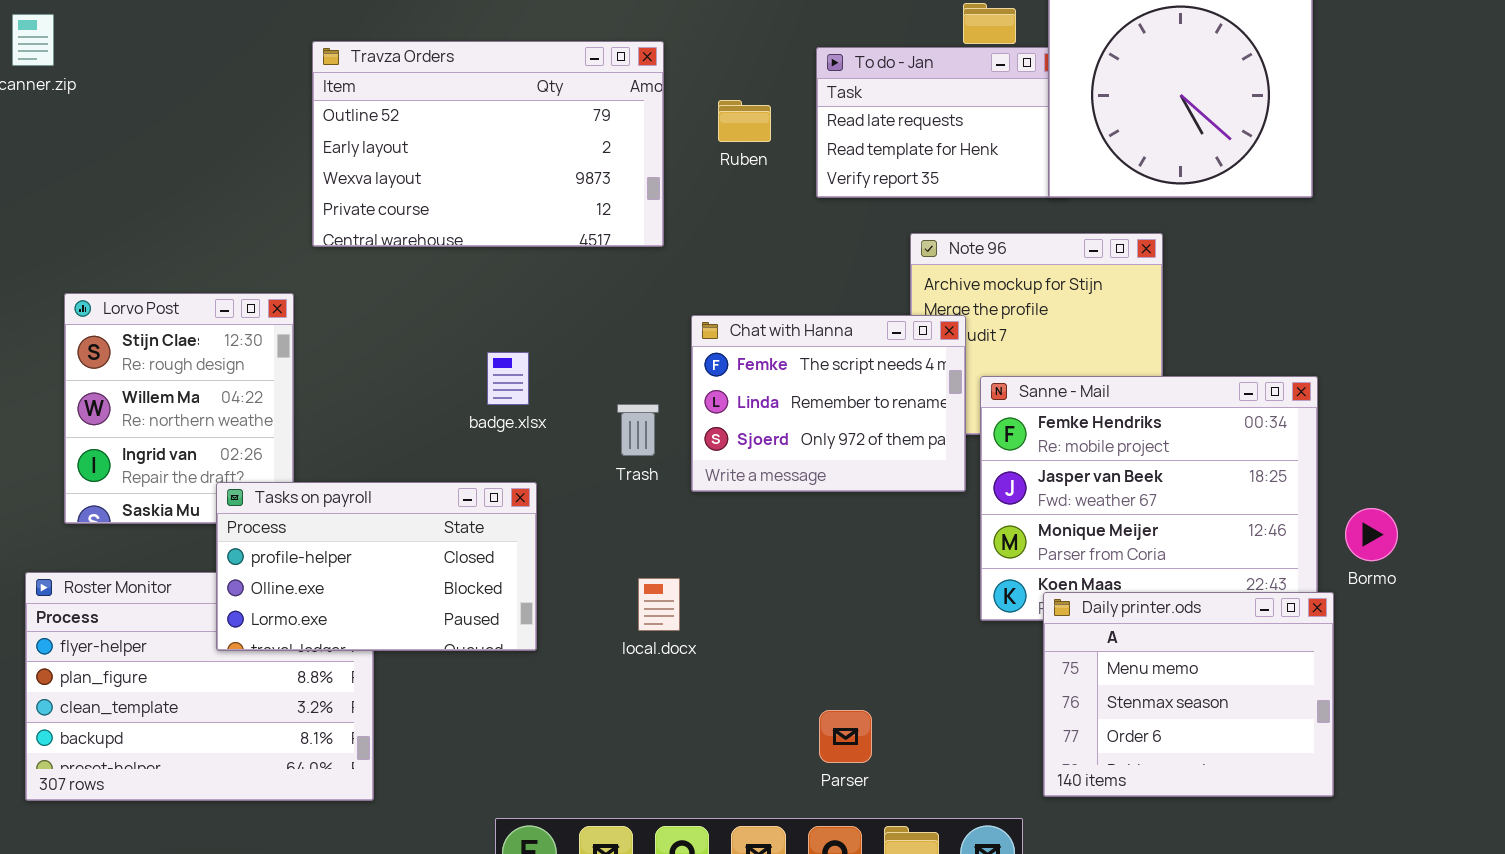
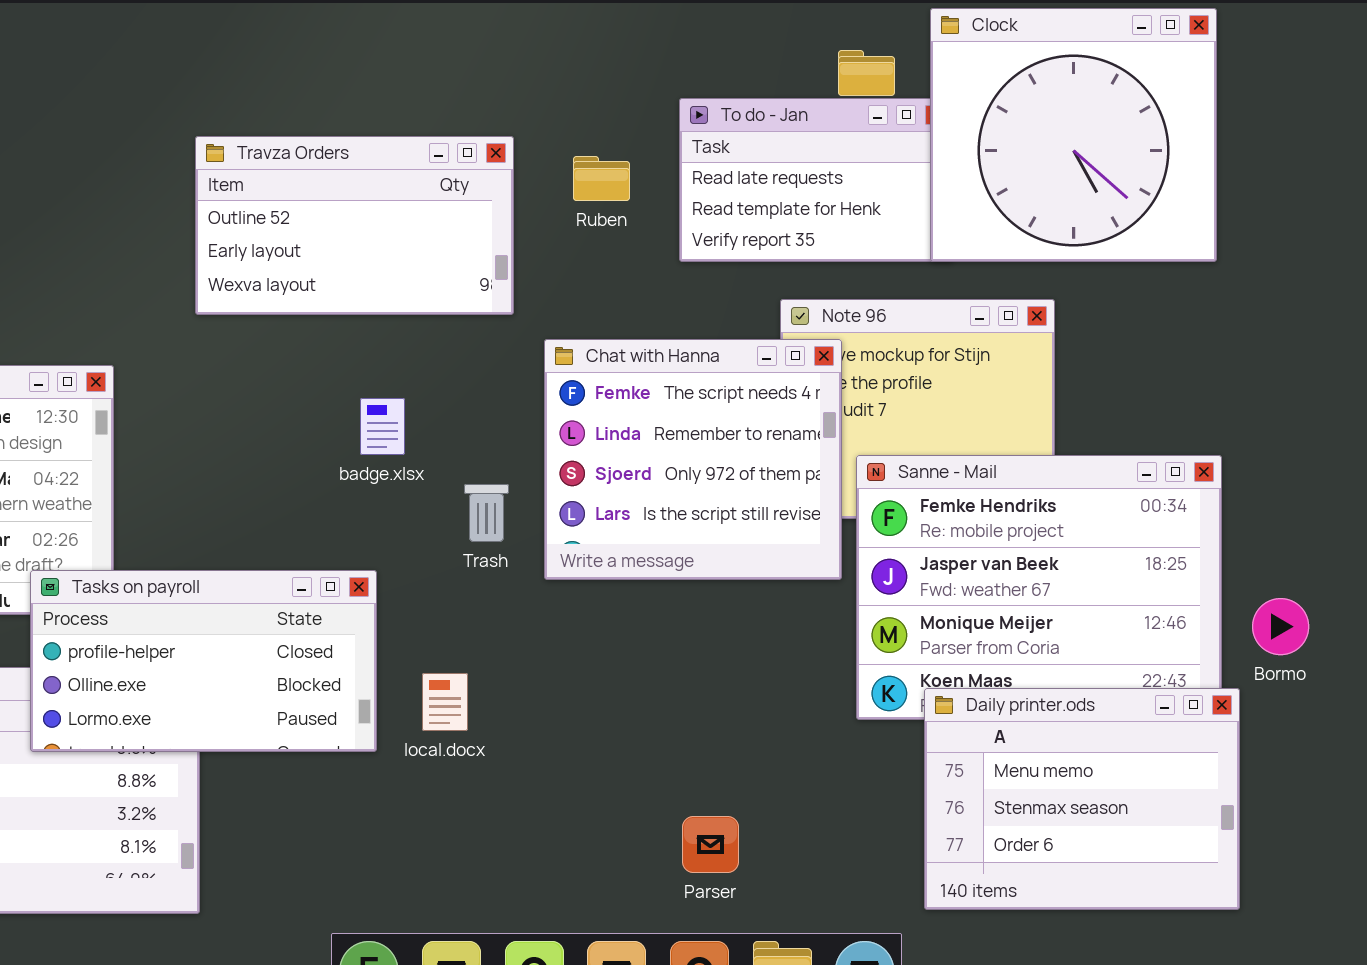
Travza Orders: [312,41,664,247] -> [195,136,514,315], resized
Chat with Hanna: [691,315,966,492] -> [544,339,842,580], resized
badge.xlsx: [487,352,529,405] -> [360,398,405,455], moved
local.docx: [638,578,680,631] -> [422,673,468,731], moved

